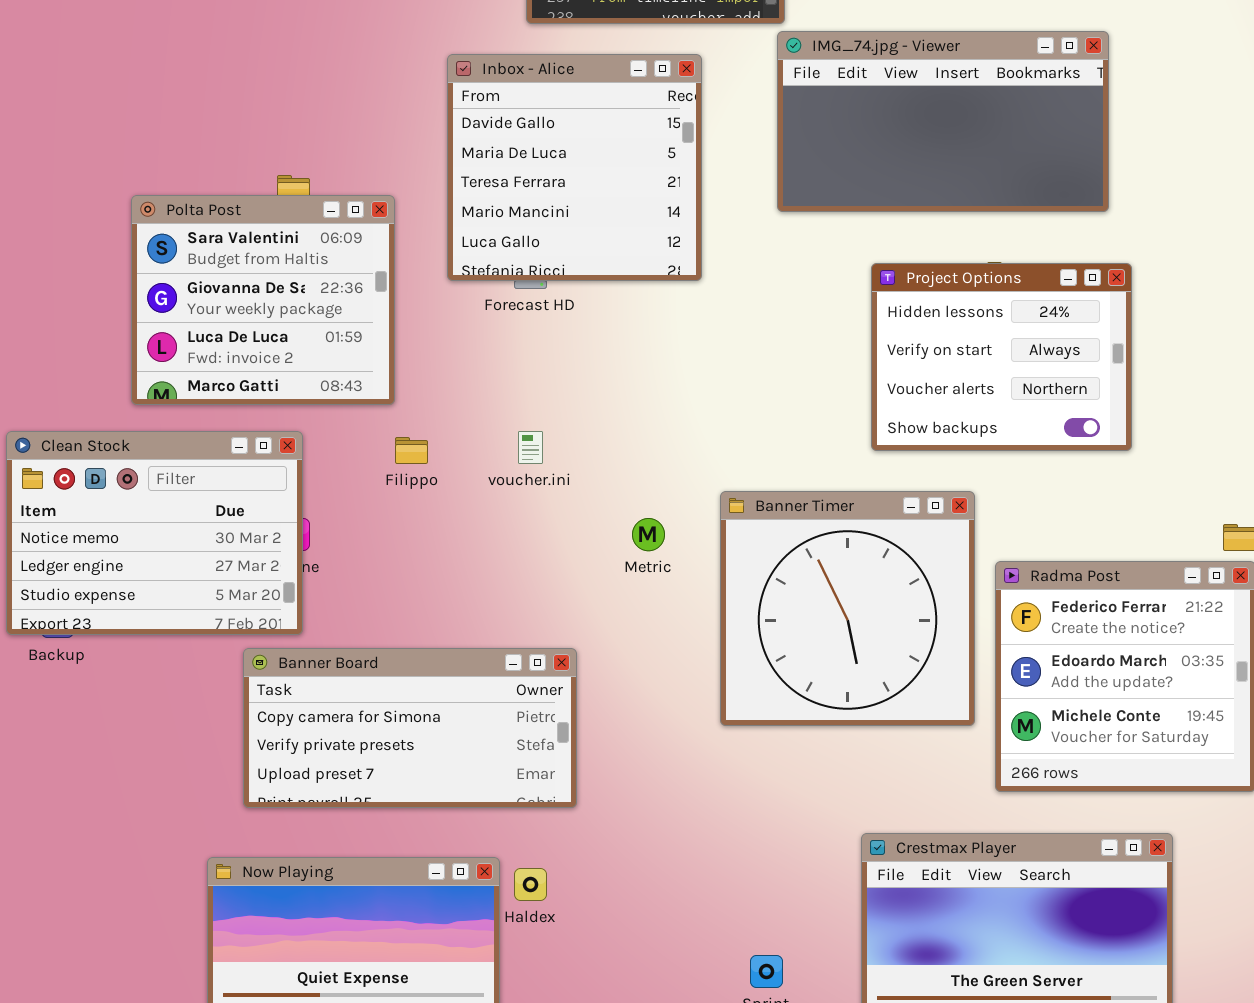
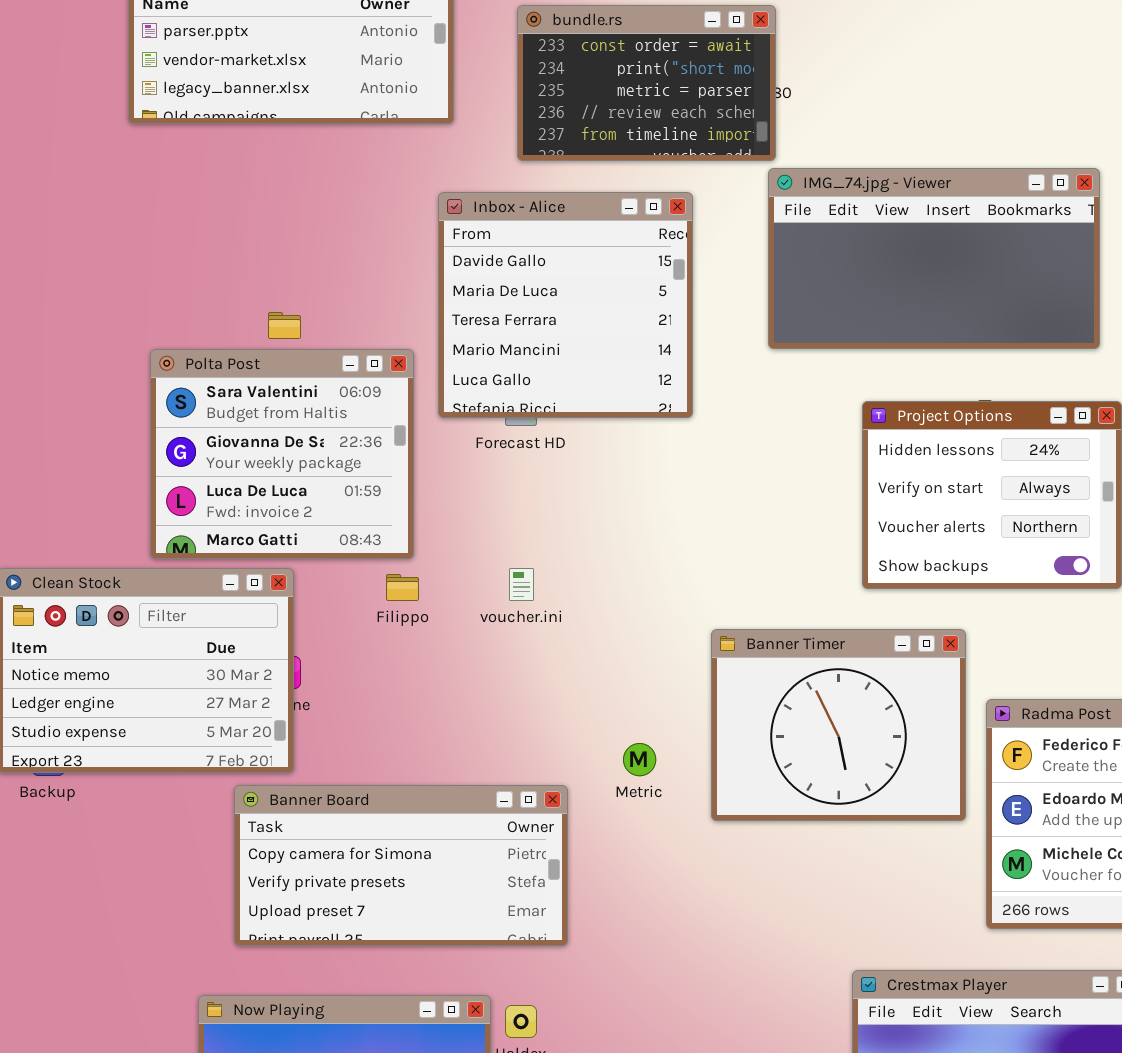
Polta Post: [131,195,395,405] -> [150,349,414,559], moved
Banner Timer: [720,491,975,726] -> [711,629,966,821], resized
Metric: [632,518,665,551] -> [623,743,656,776], moved

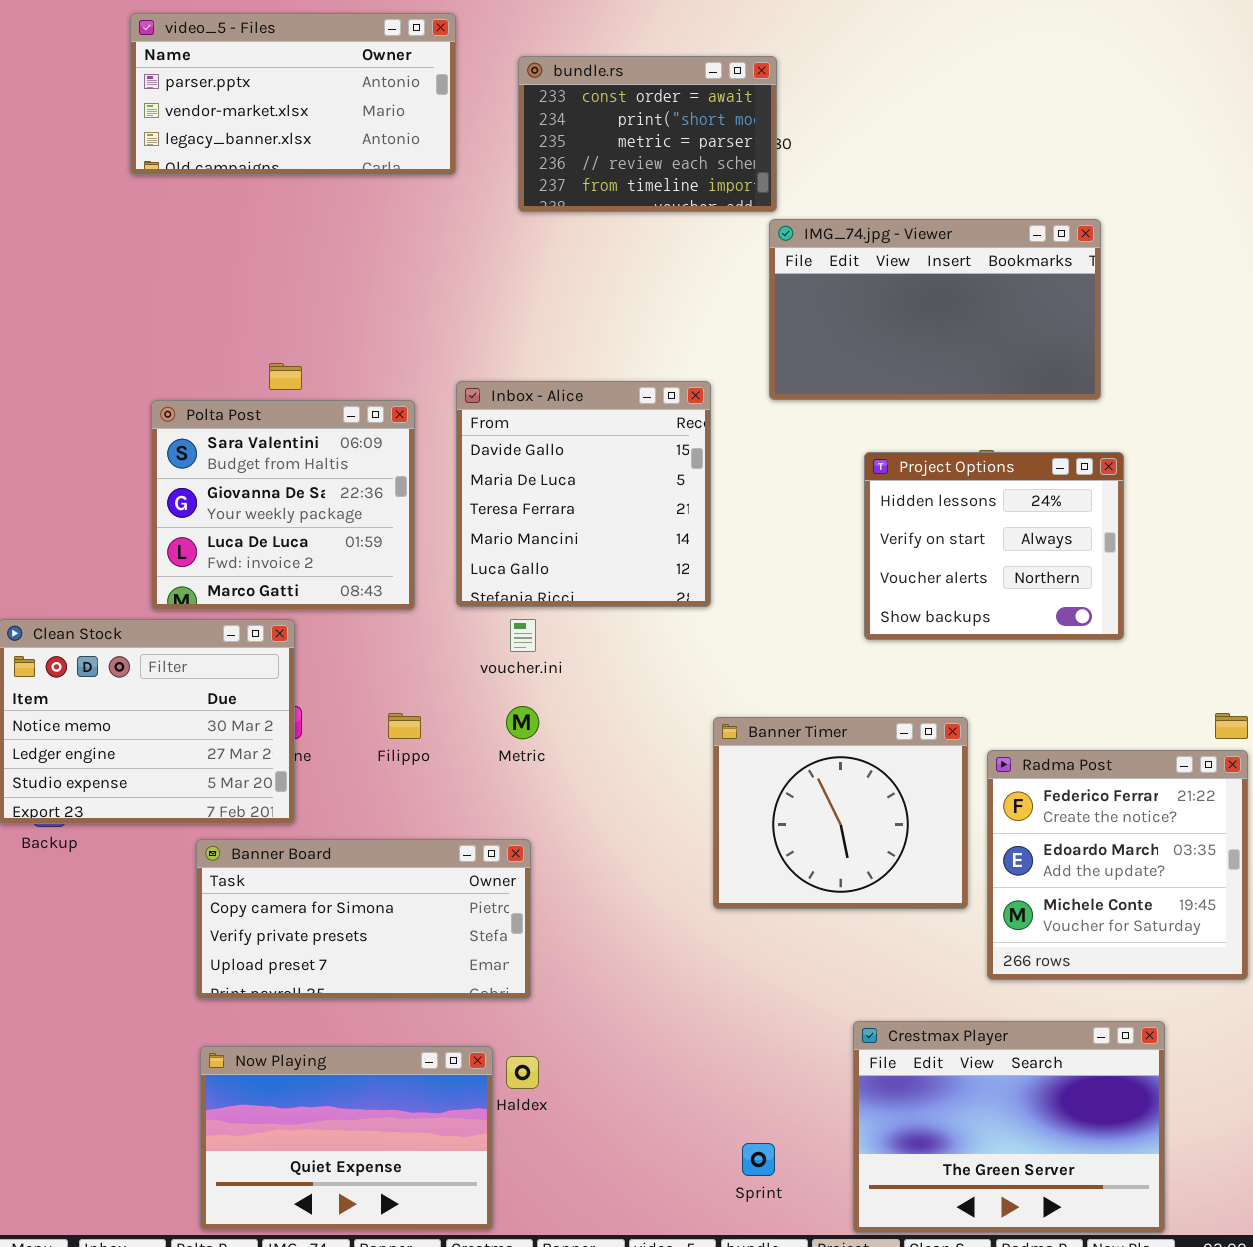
Inbox - Alice: [438,192,693,418] -> [456,381,711,607], moved
Filippo: [386,574,419,601] -> [388,713,421,739], moved
Banner Timer: [711,629,966,821] -> [713,717,968,909], moved
Metric: [623,743,656,776] -> [506,706,539,739], moved
Banner Board: [234,785,568,946] -> [196,839,531,999], moved

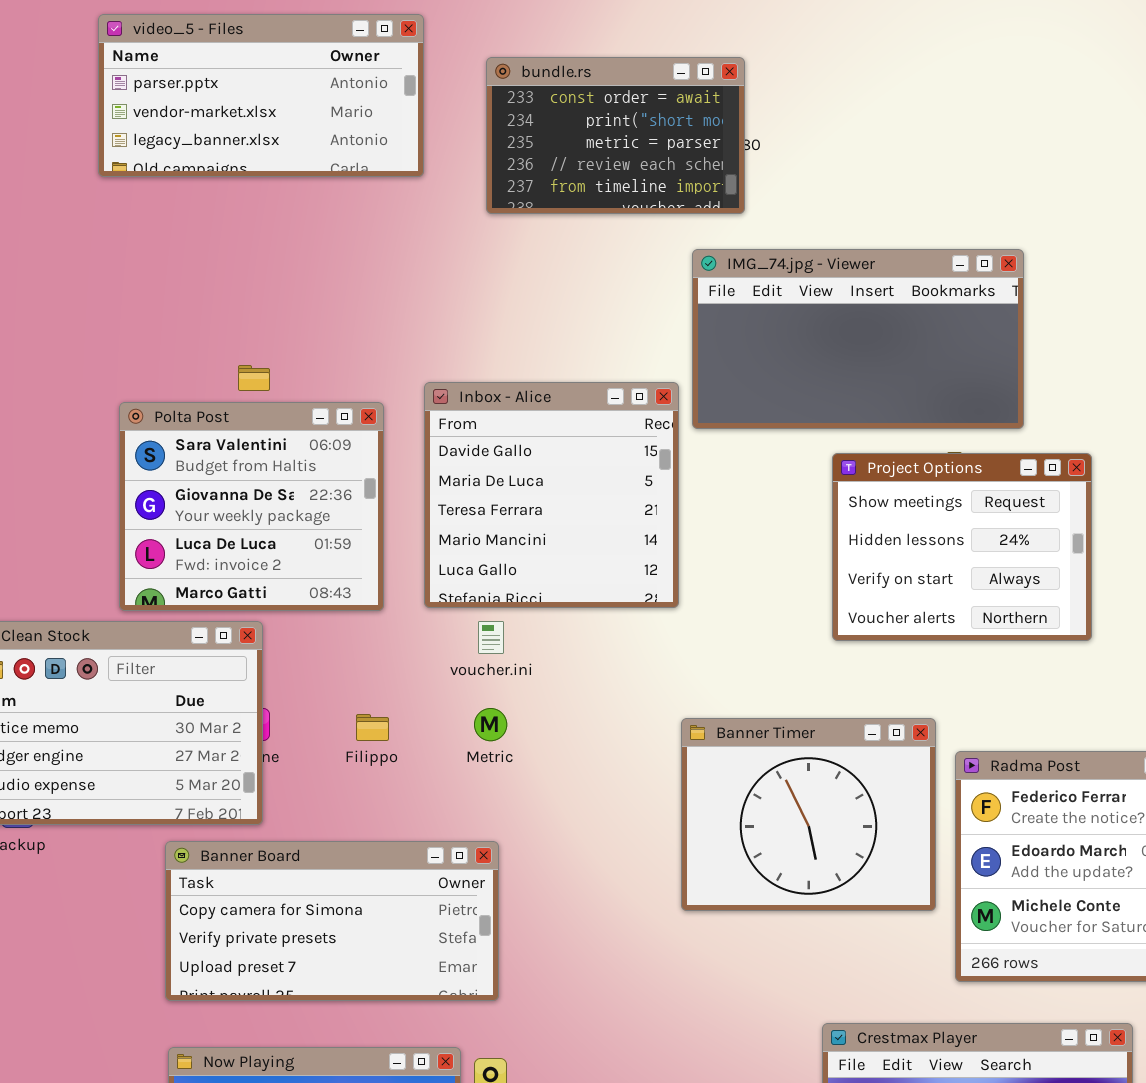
IMG_74.jpg - Viewer: [769,219,1101,400] -> [692,249,1024,429], moved
Project Options: [864,452,1124,640] -> [832,453,1092,641], scrolled up 1 row

